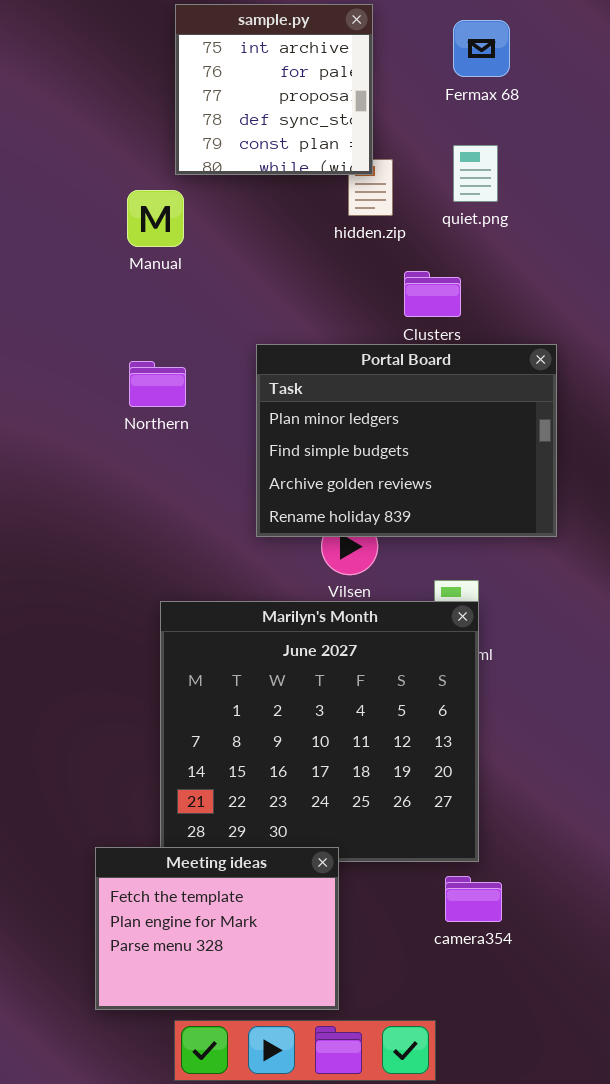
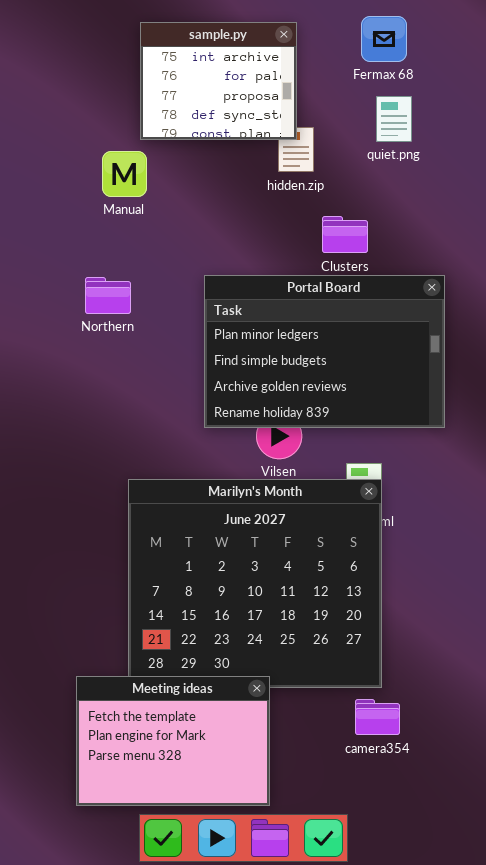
sample.py: [175,4,373,175] -> [140,22,297,140], resized
quiet.png: [453,145,498,202] -> [376,96,412,142], moved
Northern: [129,361,186,407] -> [85,277,131,314], moved

